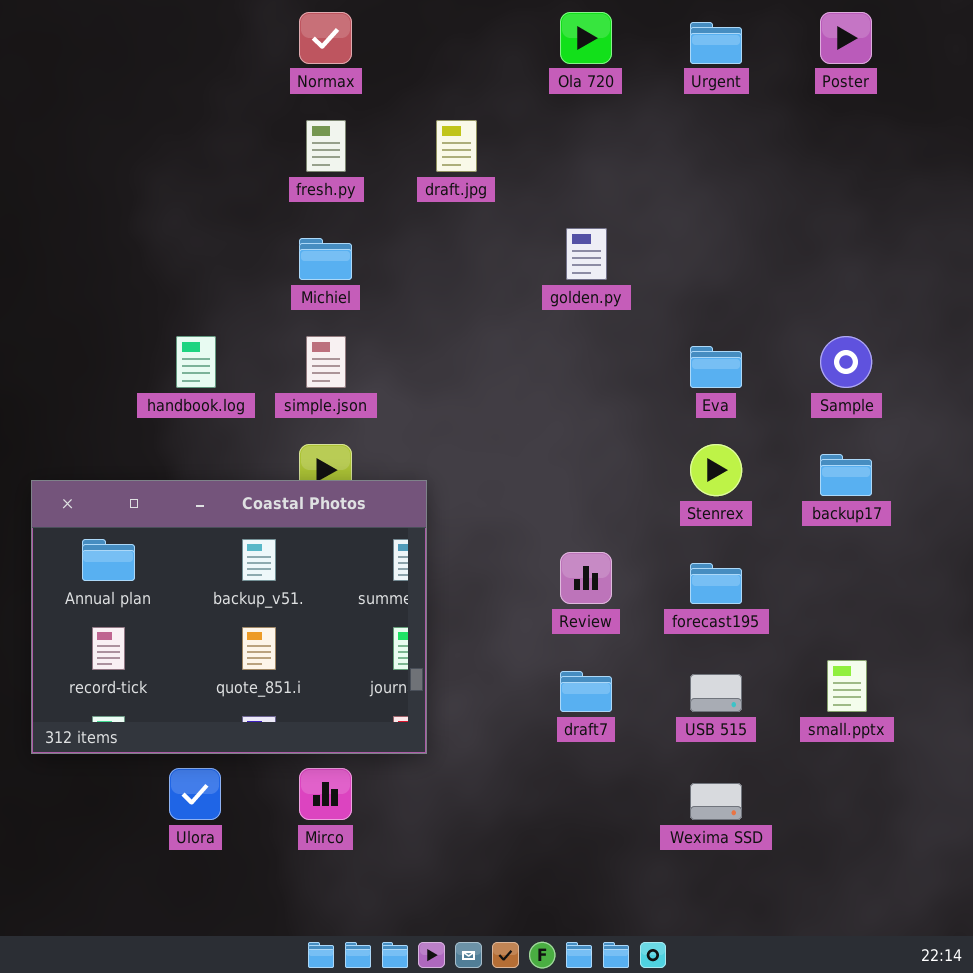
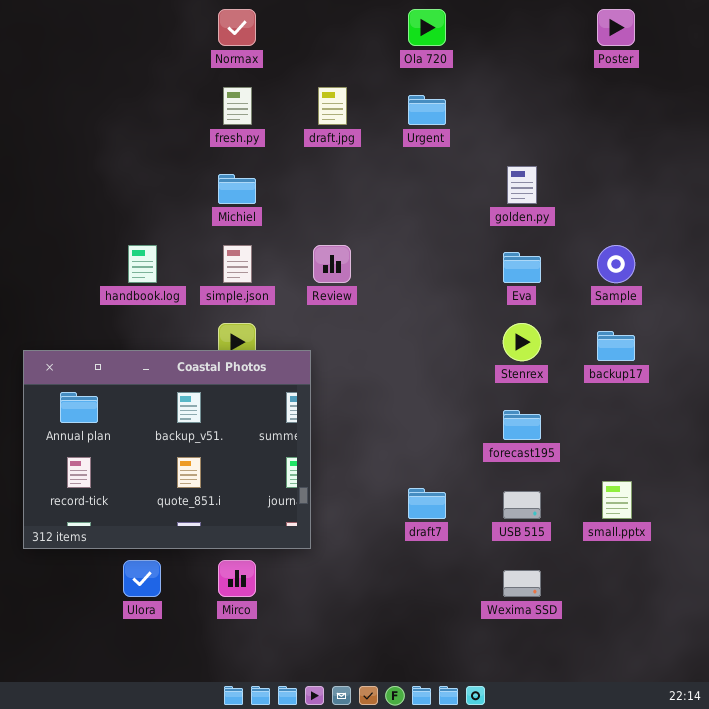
Urgent: [690,22,742,64] -> [408,95,446,125], moved
golden.py: [566,228,607,280] -> [507,166,537,204], moved
Review: [560,552,612,604] -> [313,245,351,283], moved

